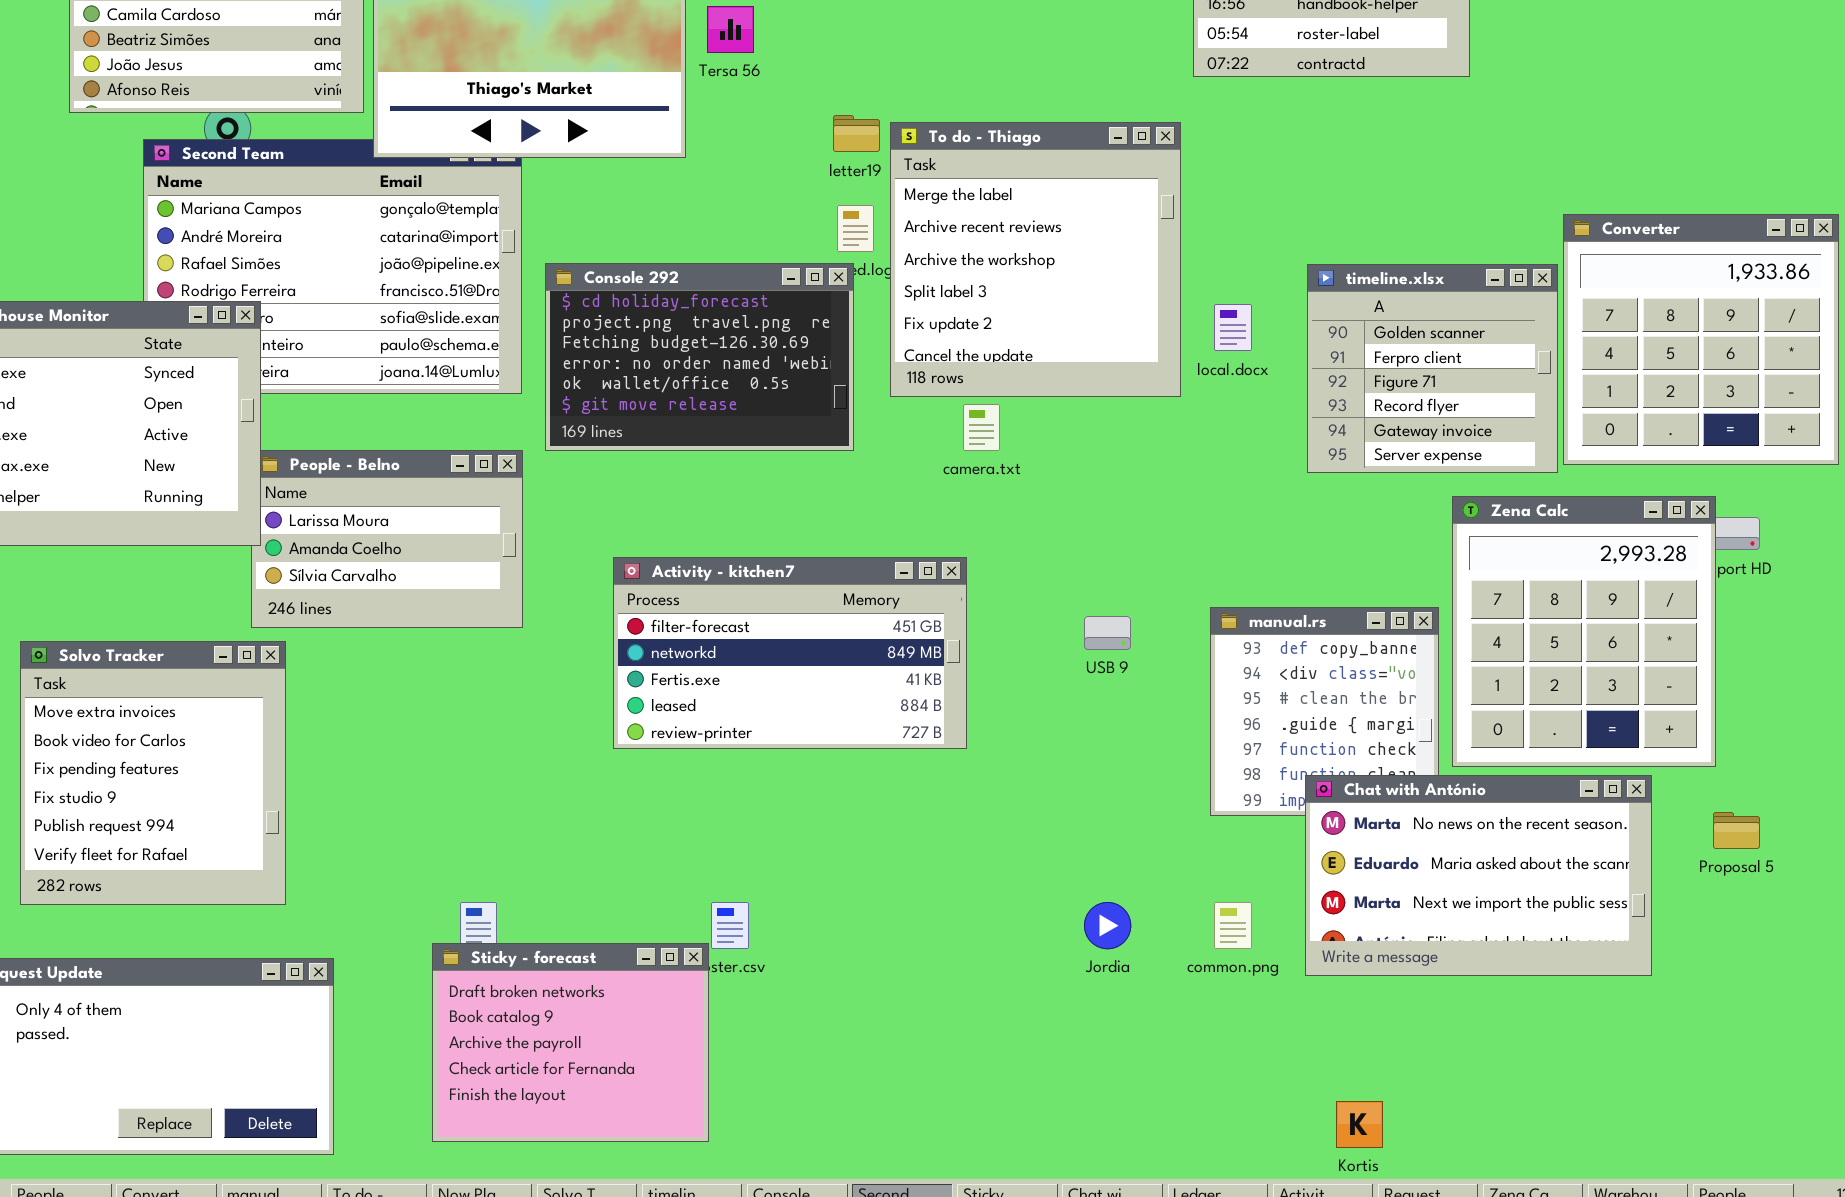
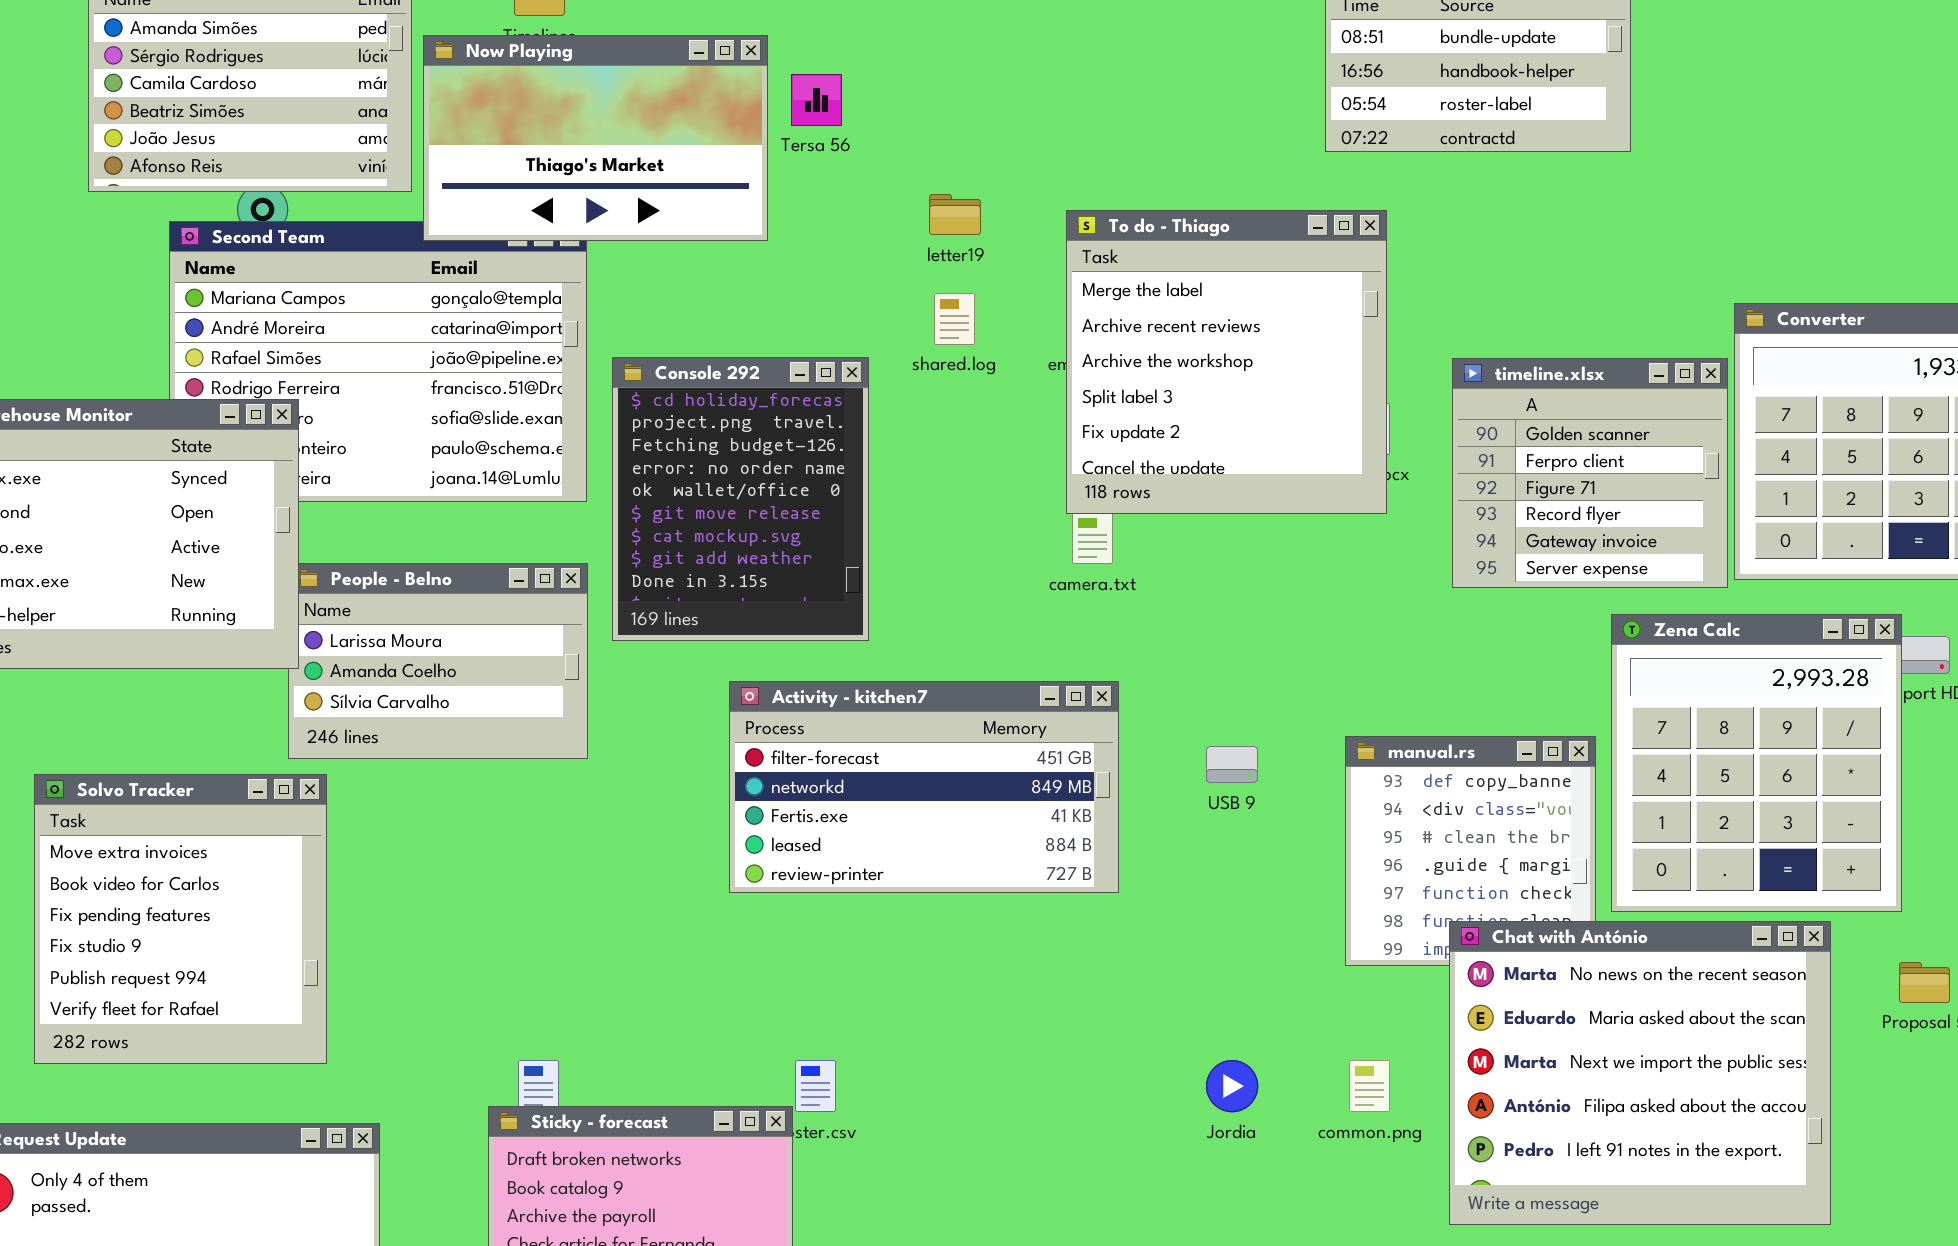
To do - Thiago: [890,122,1181,397] -> [1066,210,1387,514], moved
Console 292: [545,263,854,451] -> [612,357,869,641], resized
Activity - kitchen7: [613,557,967,749] -> [729,681,1119,893], moved
Chat with António: [1305,775,1652,976] -> [1449,921,1831,1225], resized

